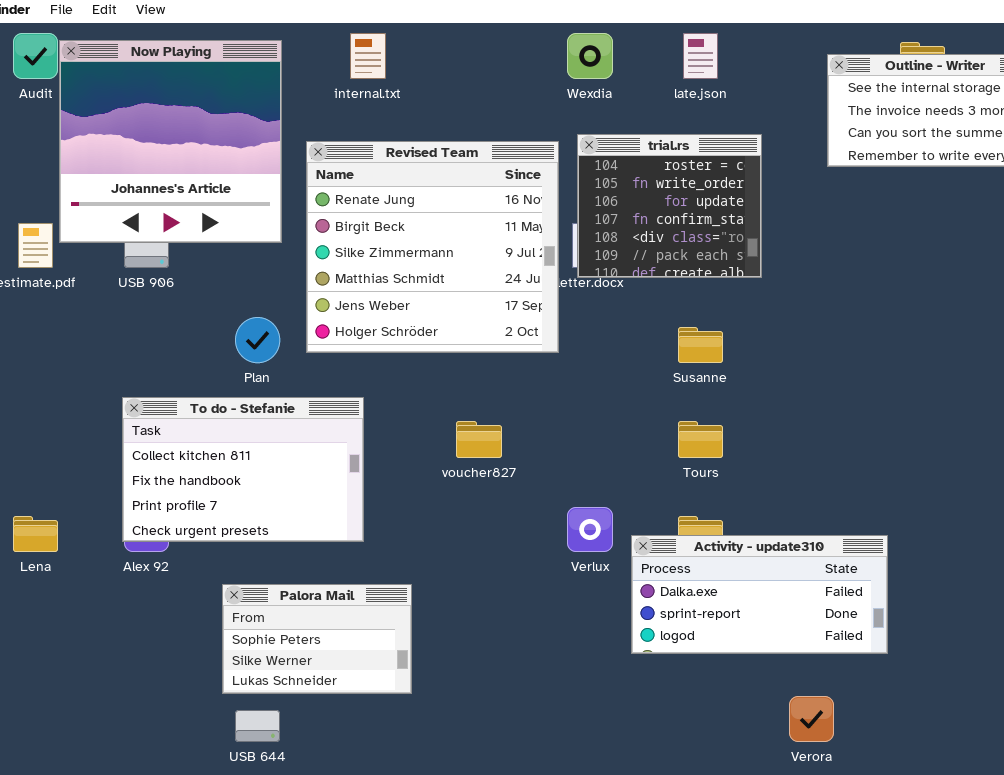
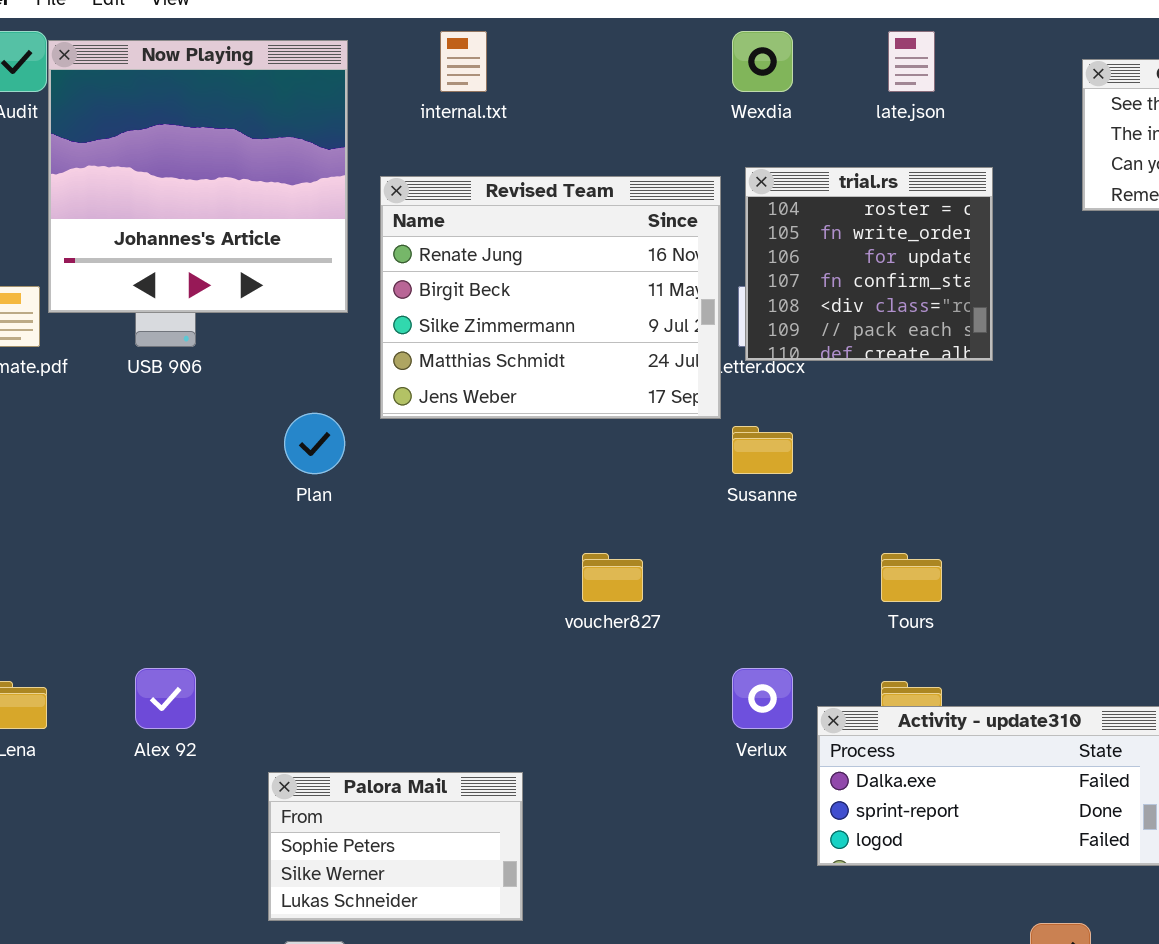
Revised Team: [306,141,559,353] -> [380,176,721,419], resized
Susanne: [678,327,723,363] -> [732,426,793,474], moved
To do - Stefanie: [122,397,364,542] -> none, closed

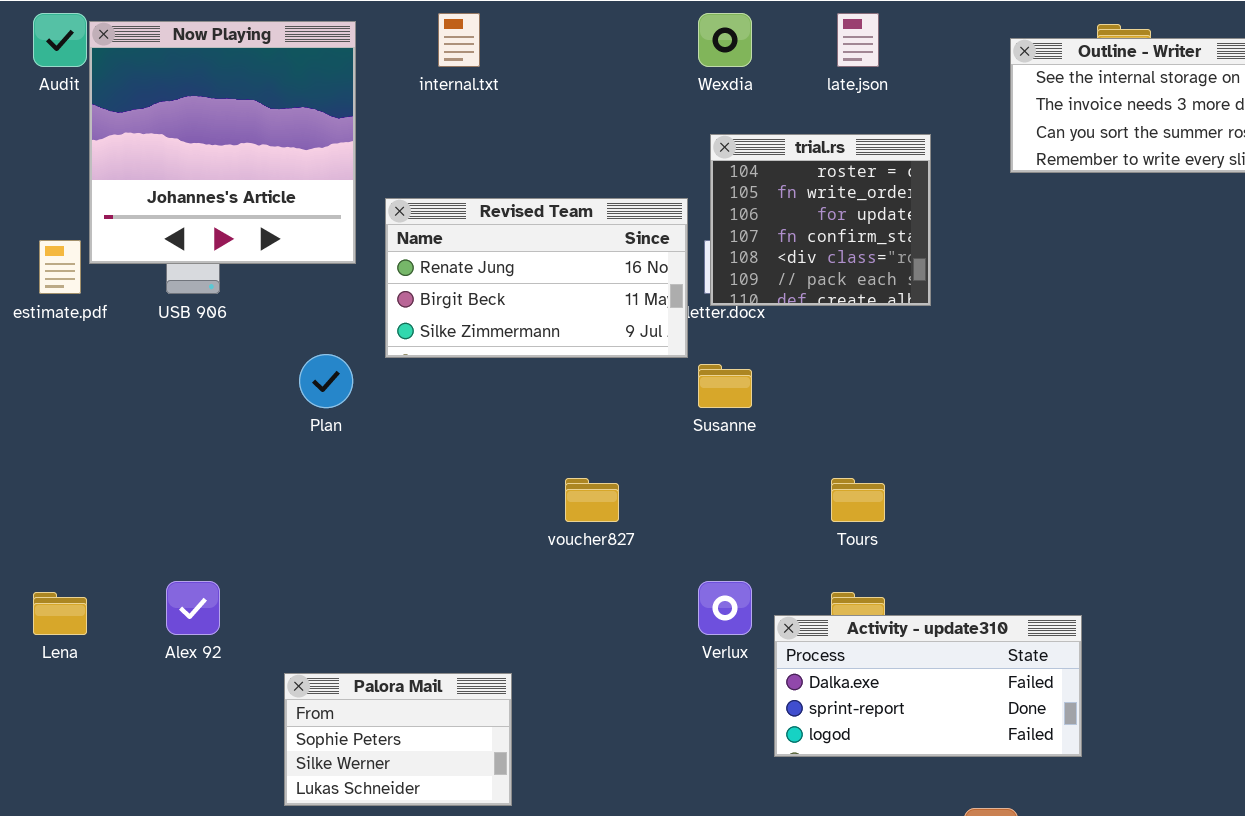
Revised Team: [380,176,721,419] -> [385,198,688,358], resized

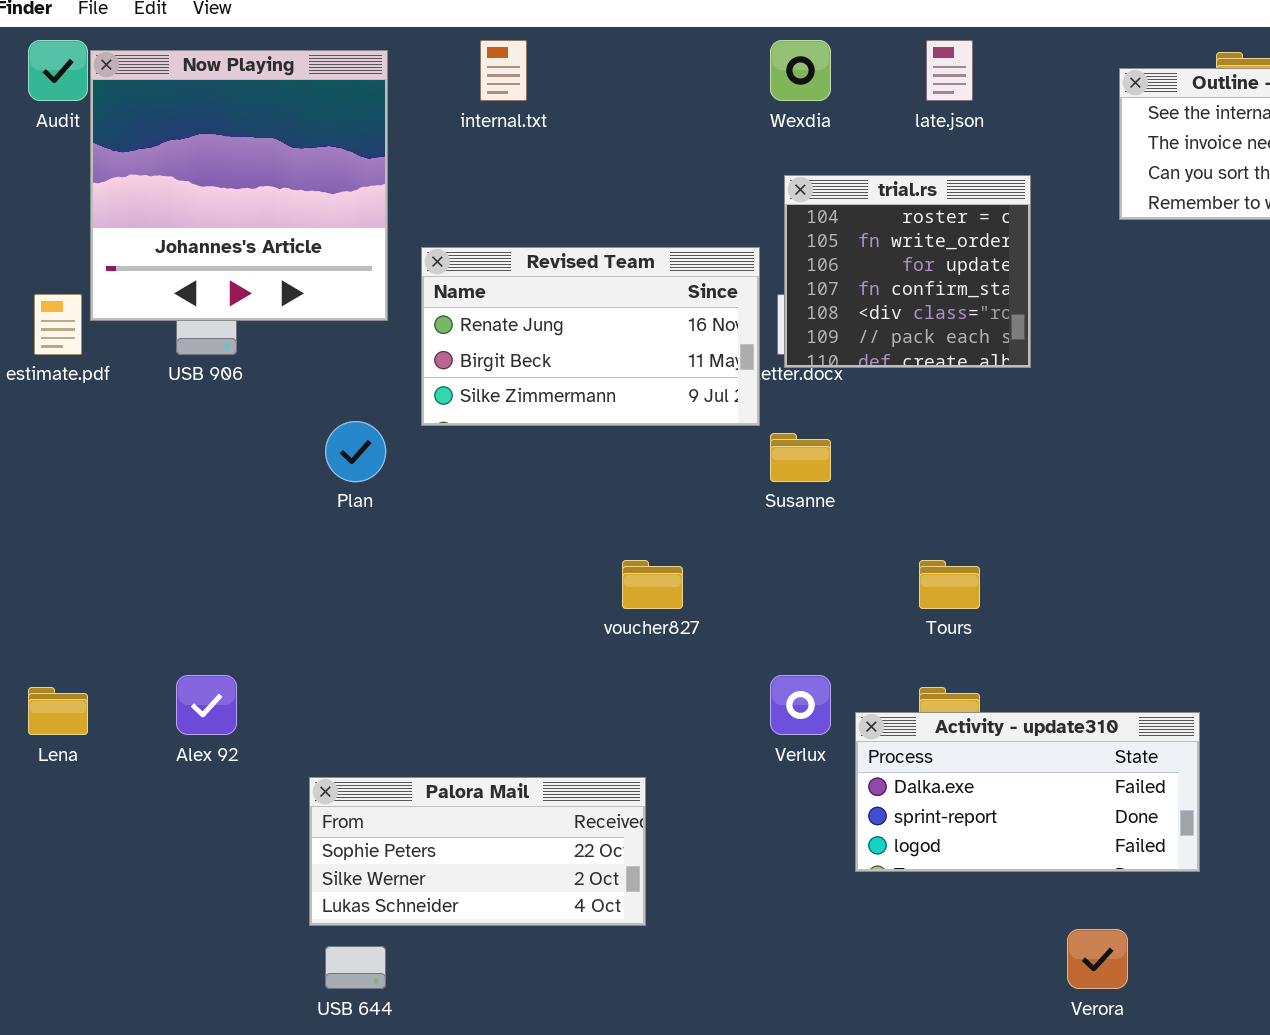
Palora Mail: [284,673,512,806] -> [309,777,646,926], resized

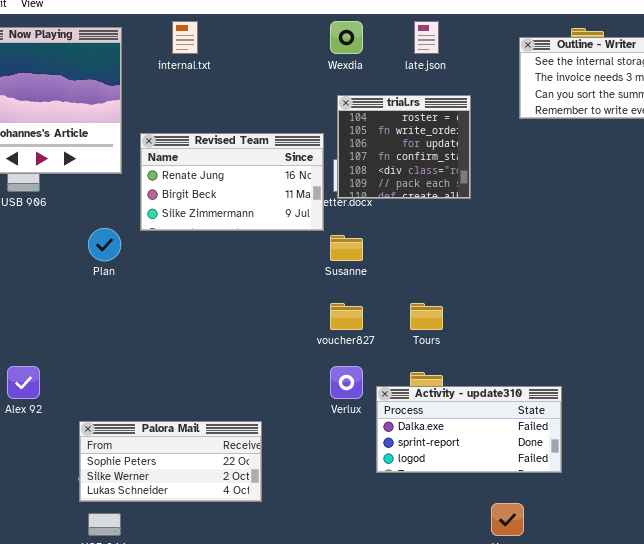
voucher827: [622,560,683,609] -> [330,303,363,330], moved

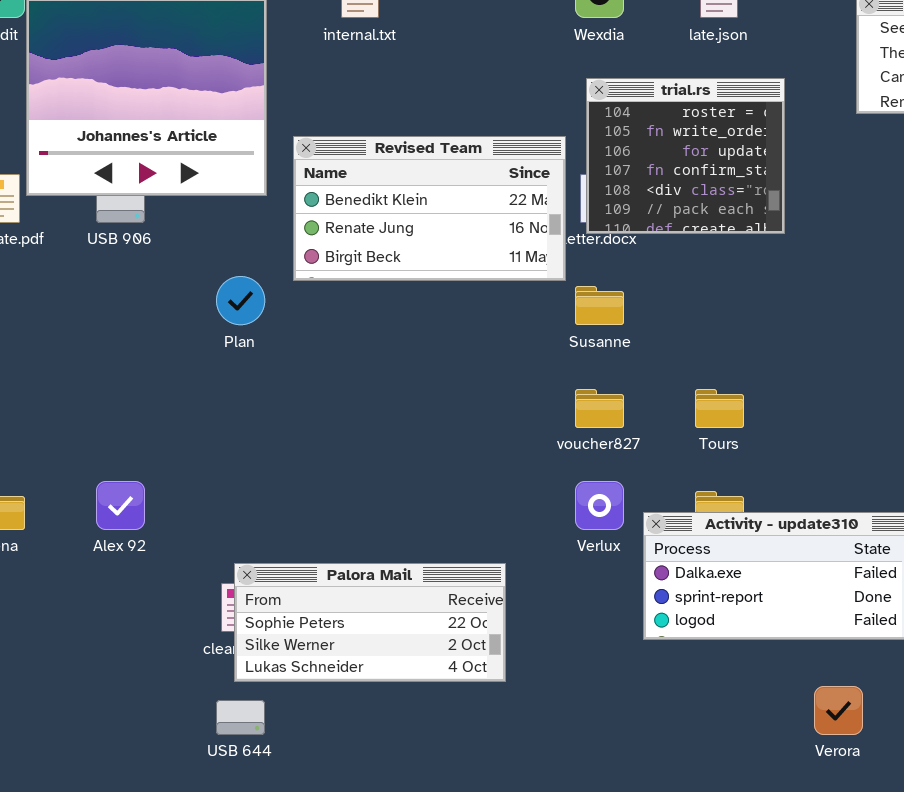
Revised Team: [140,133,324,231] -> [293,136,566,281], scrolled up 1 row
Palora Mail: [79,421,262,502] -> [234,563,506,682], moved

